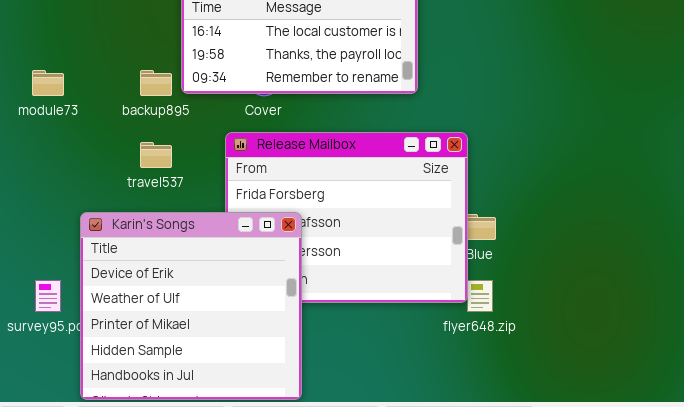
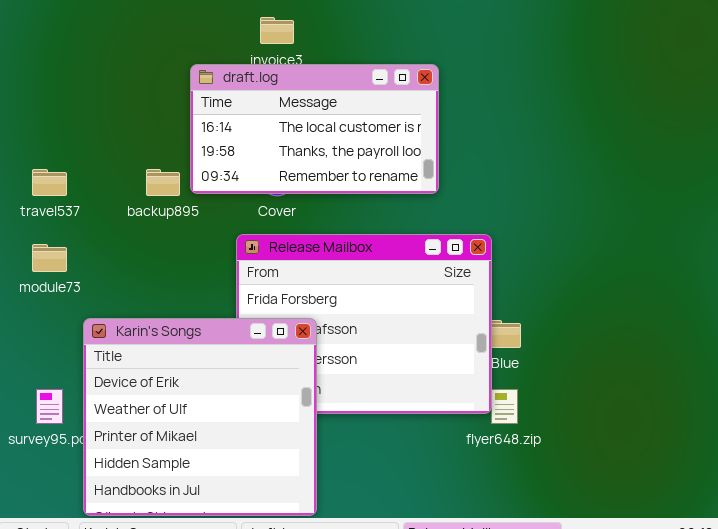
module73: [32,70,64,96] -> [32,244,67,272], moved
travel537: [140,142,172,168] -> [32,169,67,196], moved

